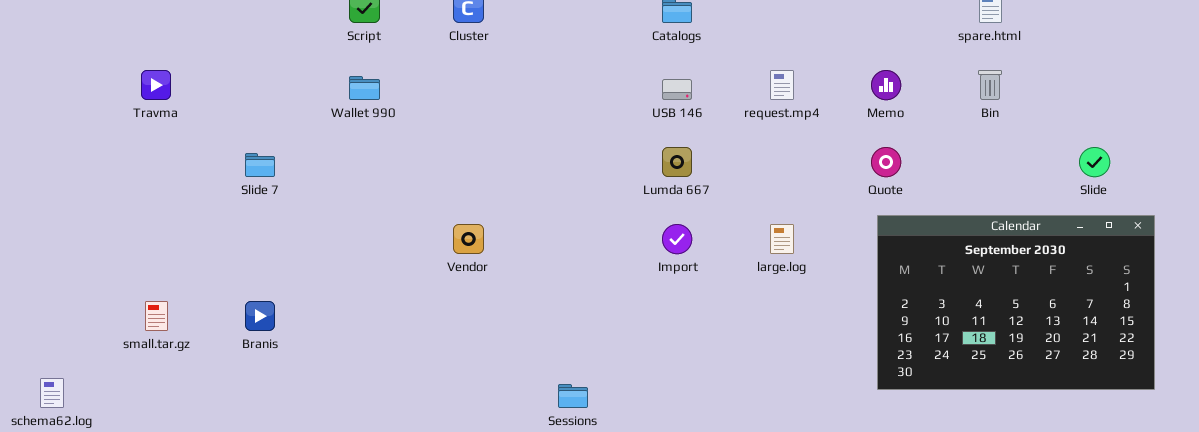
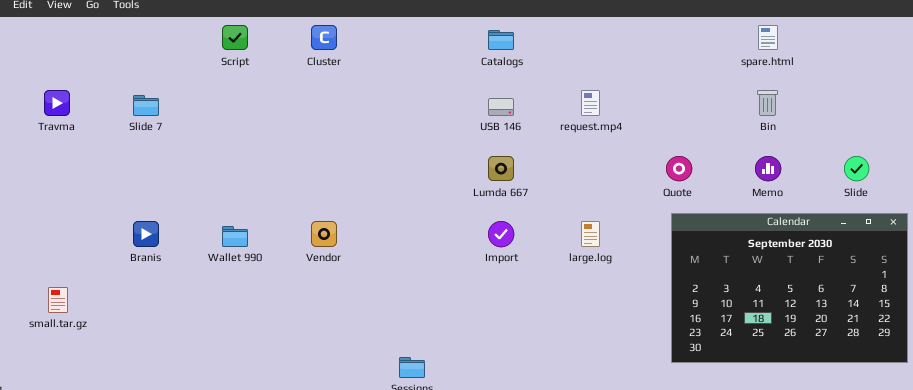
Memo: [871,70,901,100] -> [755,156,781,181], moved
Wallet 990: [349,76,380,100] -> [222,226,248,247], moved
Slide 7: [245,153,275,177] -> [133,95,159,116], moved
Branis: [245,301,275,331] -> [133,221,159,247], moved

